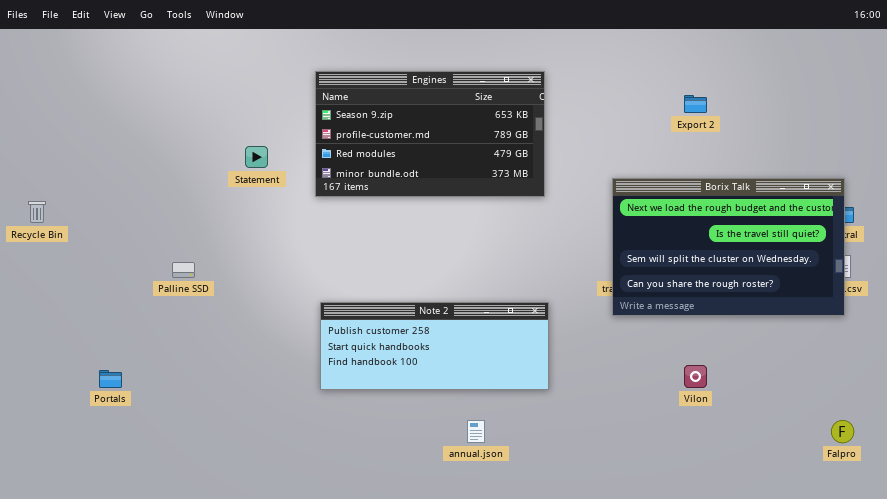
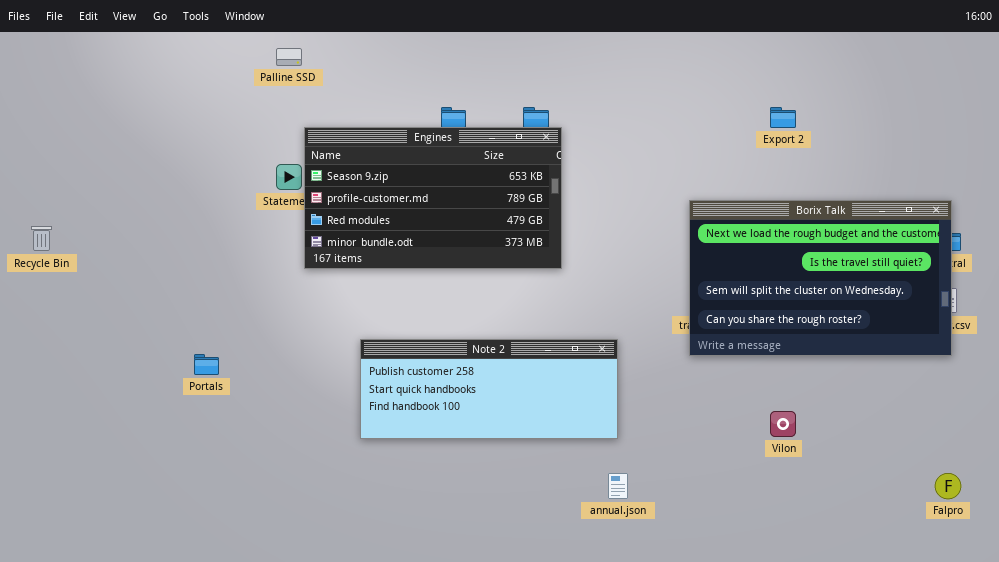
Engines: [315,71,545,197] -> [304,127,562,269], moved
Palline SSD: [172,262,195,278] -> [276,48,302,66], moved
Portals: [99,370,122,388] -> [194,354,219,375], moved
annual.json: [467,420,485,443] -> [608,473,628,499], moved

